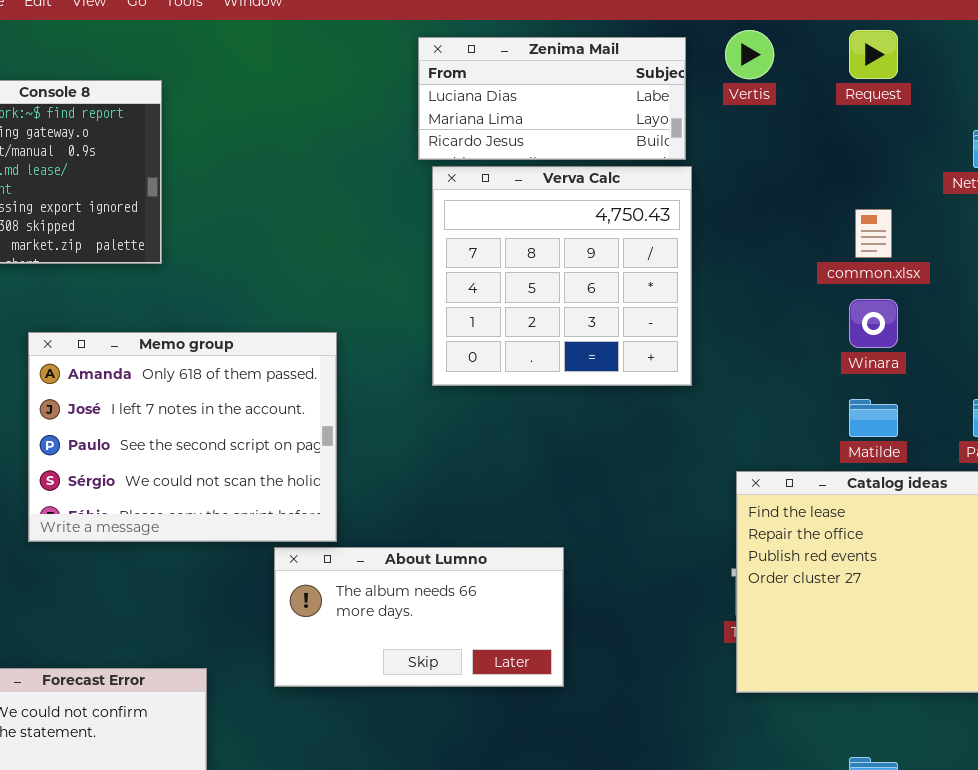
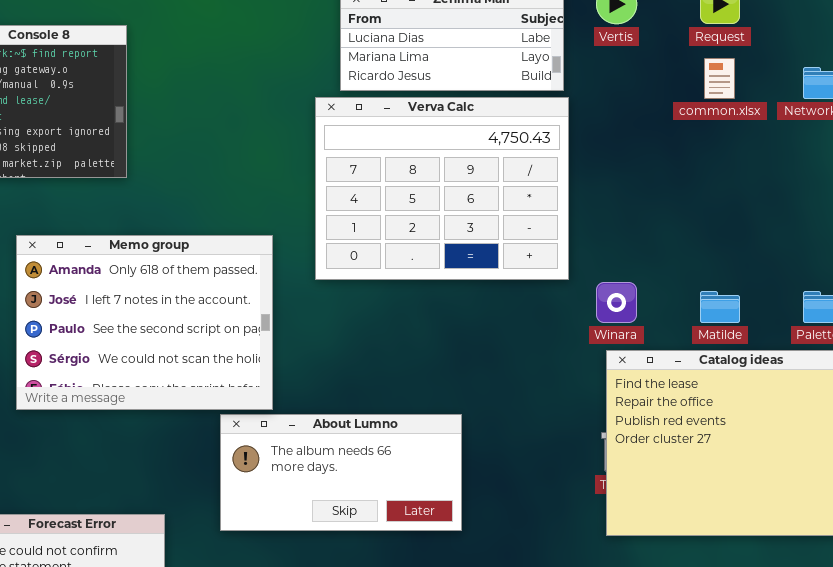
Verva Calc: [432,166,692,386] -> [315,97,569,280], resized
common.xlsx: [855,209,892,258] -> [704,58,735,99], moved
Winara: [849,299,898,348] -> [596,282,637,323], moved

